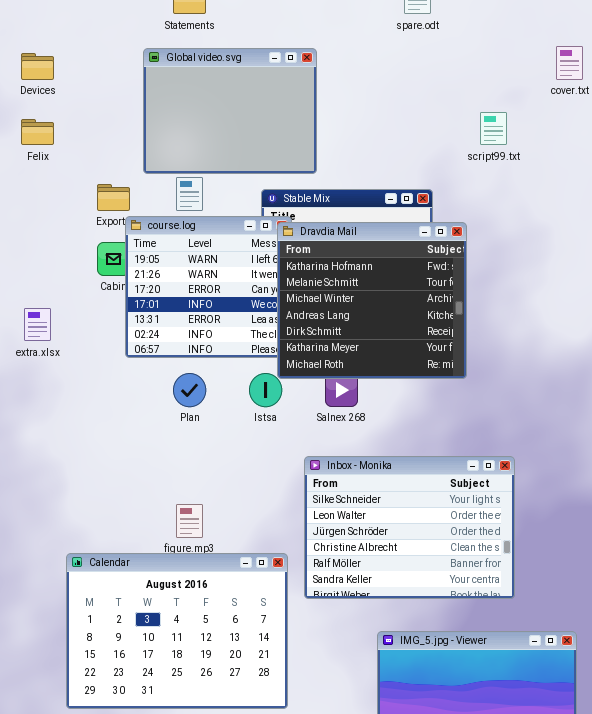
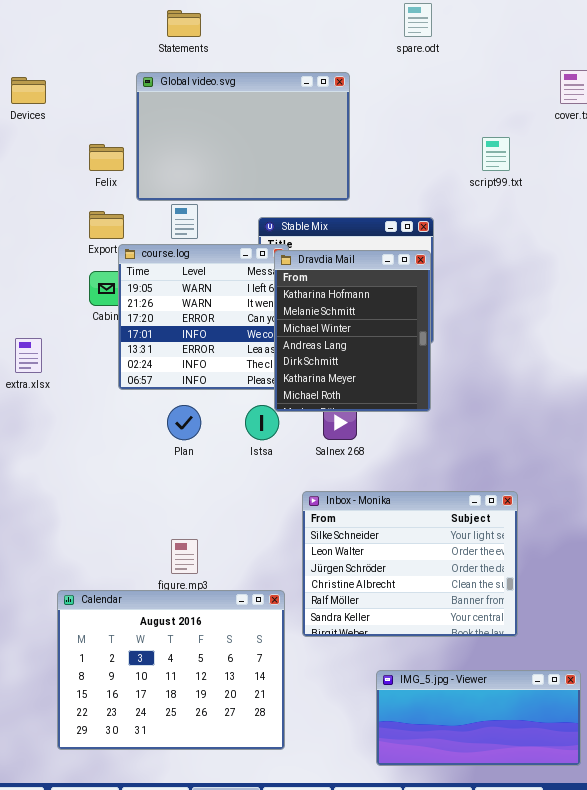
Global video.svg: [143,48,317,174] -> [136,72,350,201], resized
Felix: [21,119,54,145] -> [89,144,124,171], moved
Dravdia Mail: [277,222,467,379] -> [274,250,431,412], resized

